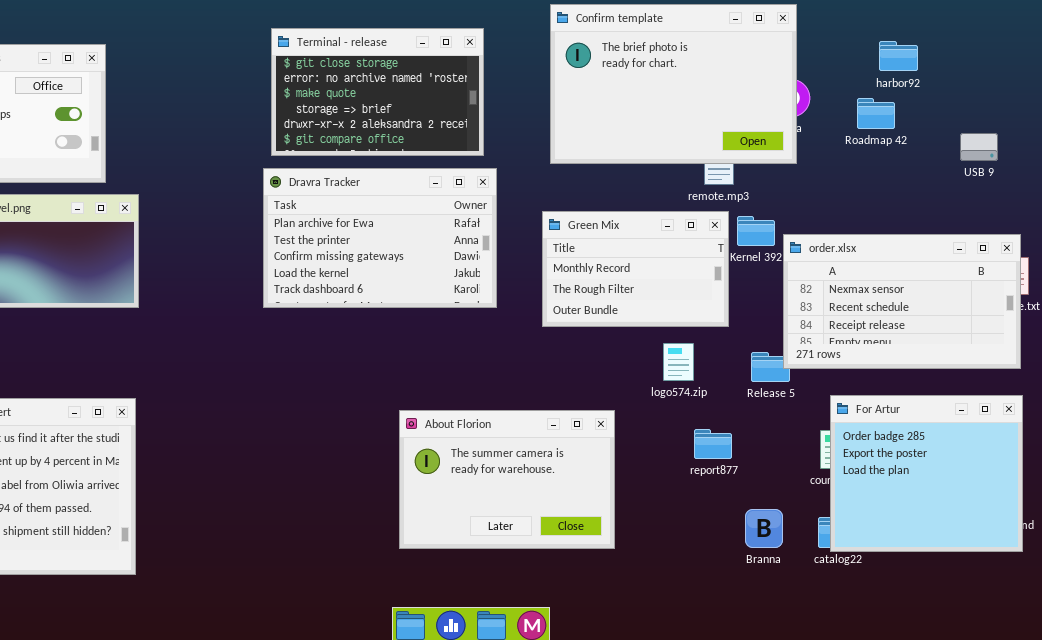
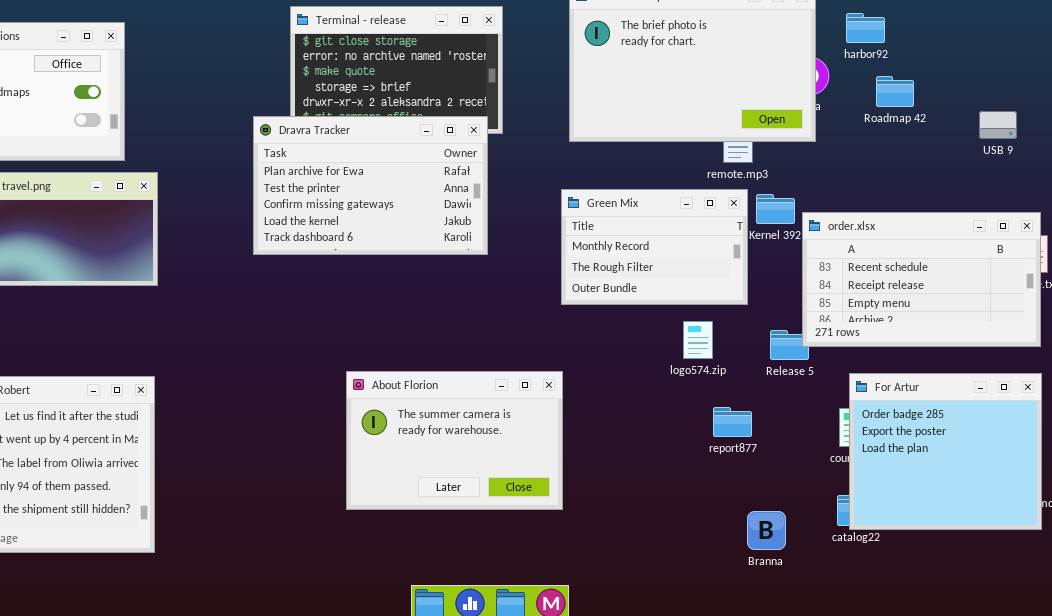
harbor92: [879,41,918,71] -> [846,13,885,43], moved
Dravra Tracker: [263,168,497,308] -> [253,116,488,255], moved
order.xlsx: [783,234,1021,369] -> [802,212,1041,347], scrolled down 1 row
About Florion: [399,410,615,549] -> [346,371,563,510], moved
Branna: [745,509,783,548] -> [747,511,786,550], moved

